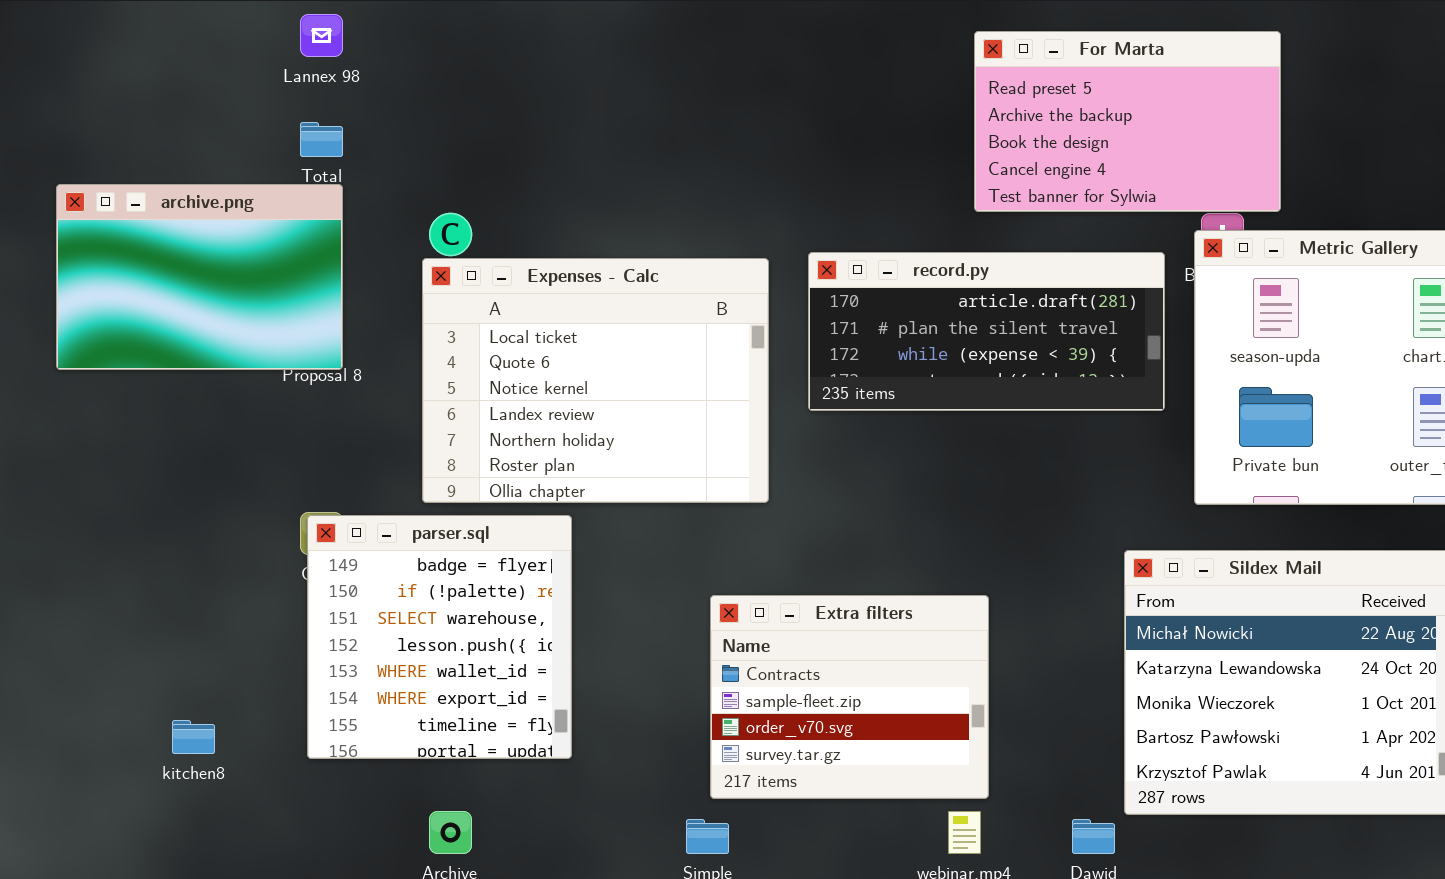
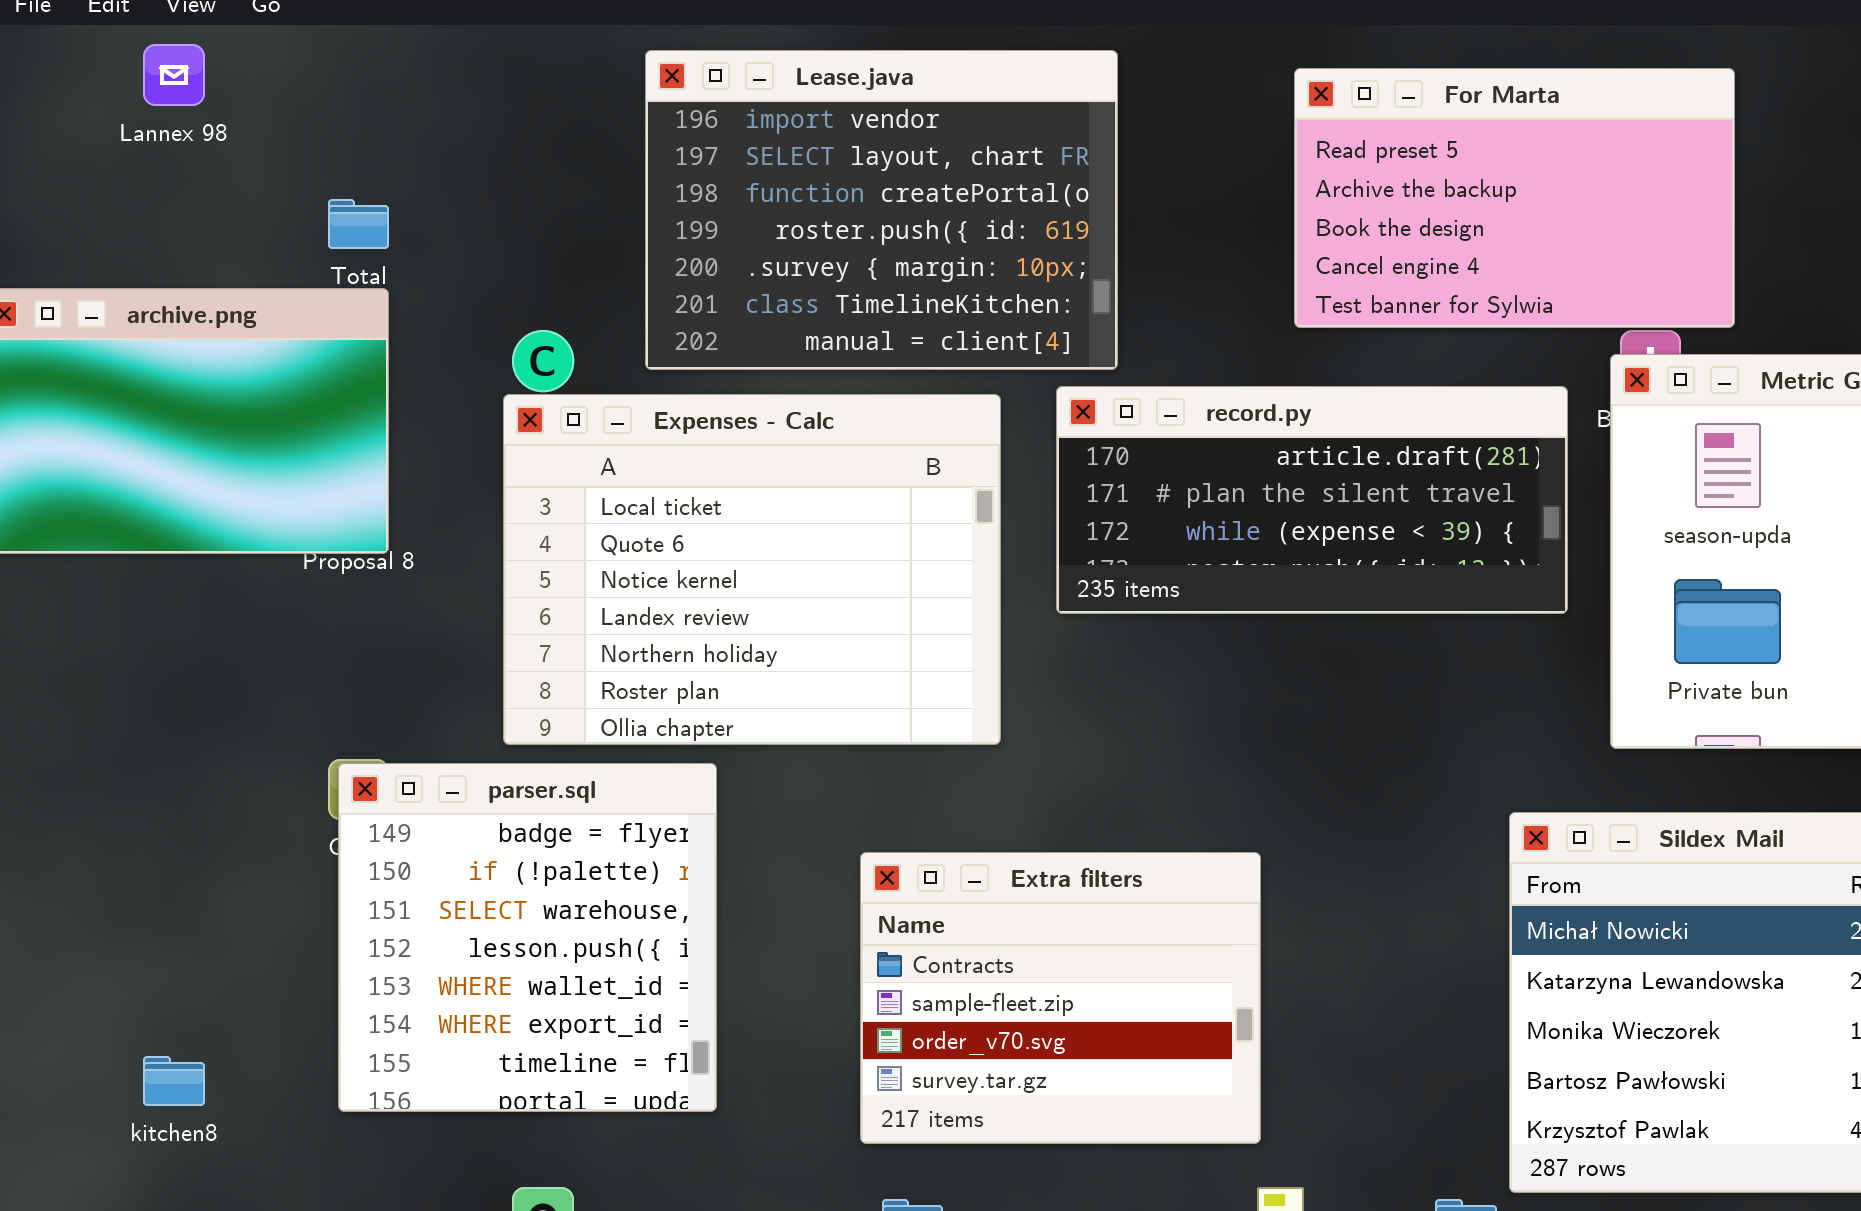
Lannex 98: [300,14,343,57] -> [143,44,205,106], moved
Lease.java: none -> [645,50,1118,370], opened
Extra filters: [710,595,989,799] -> [860,852,1261,1144], moved

